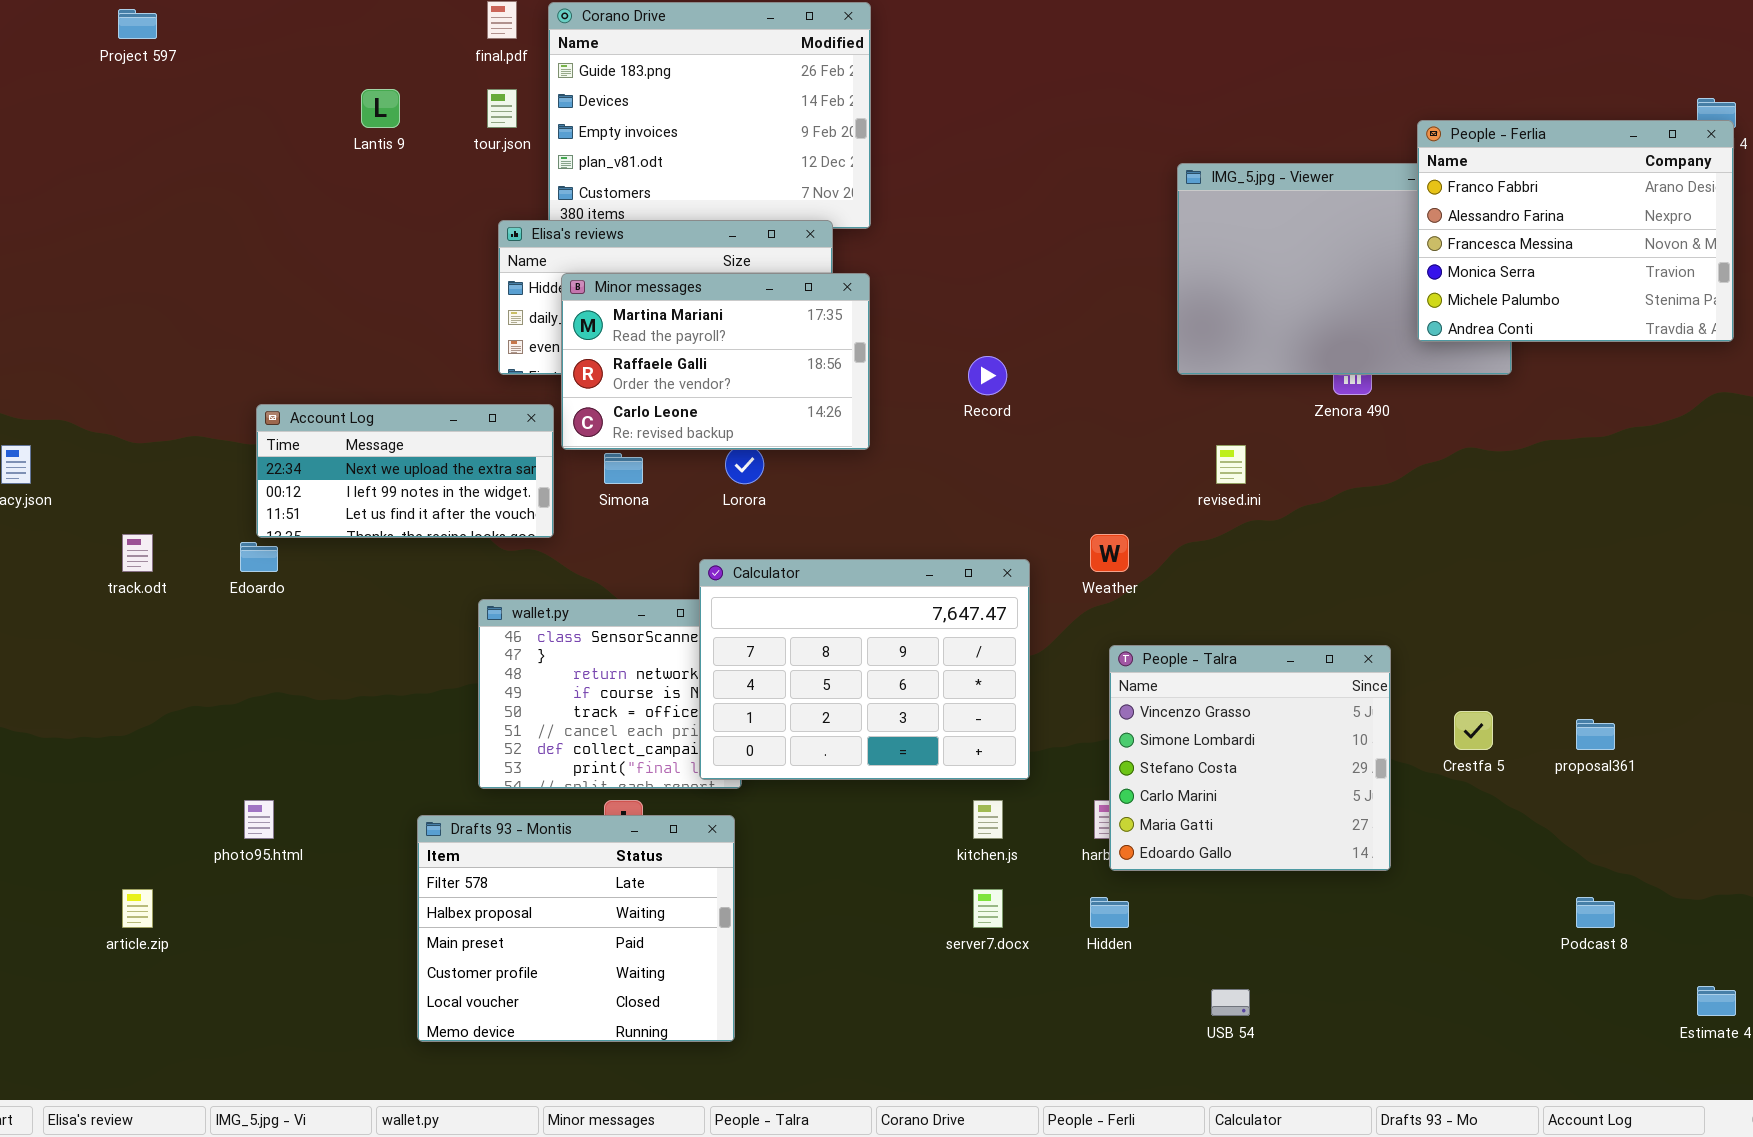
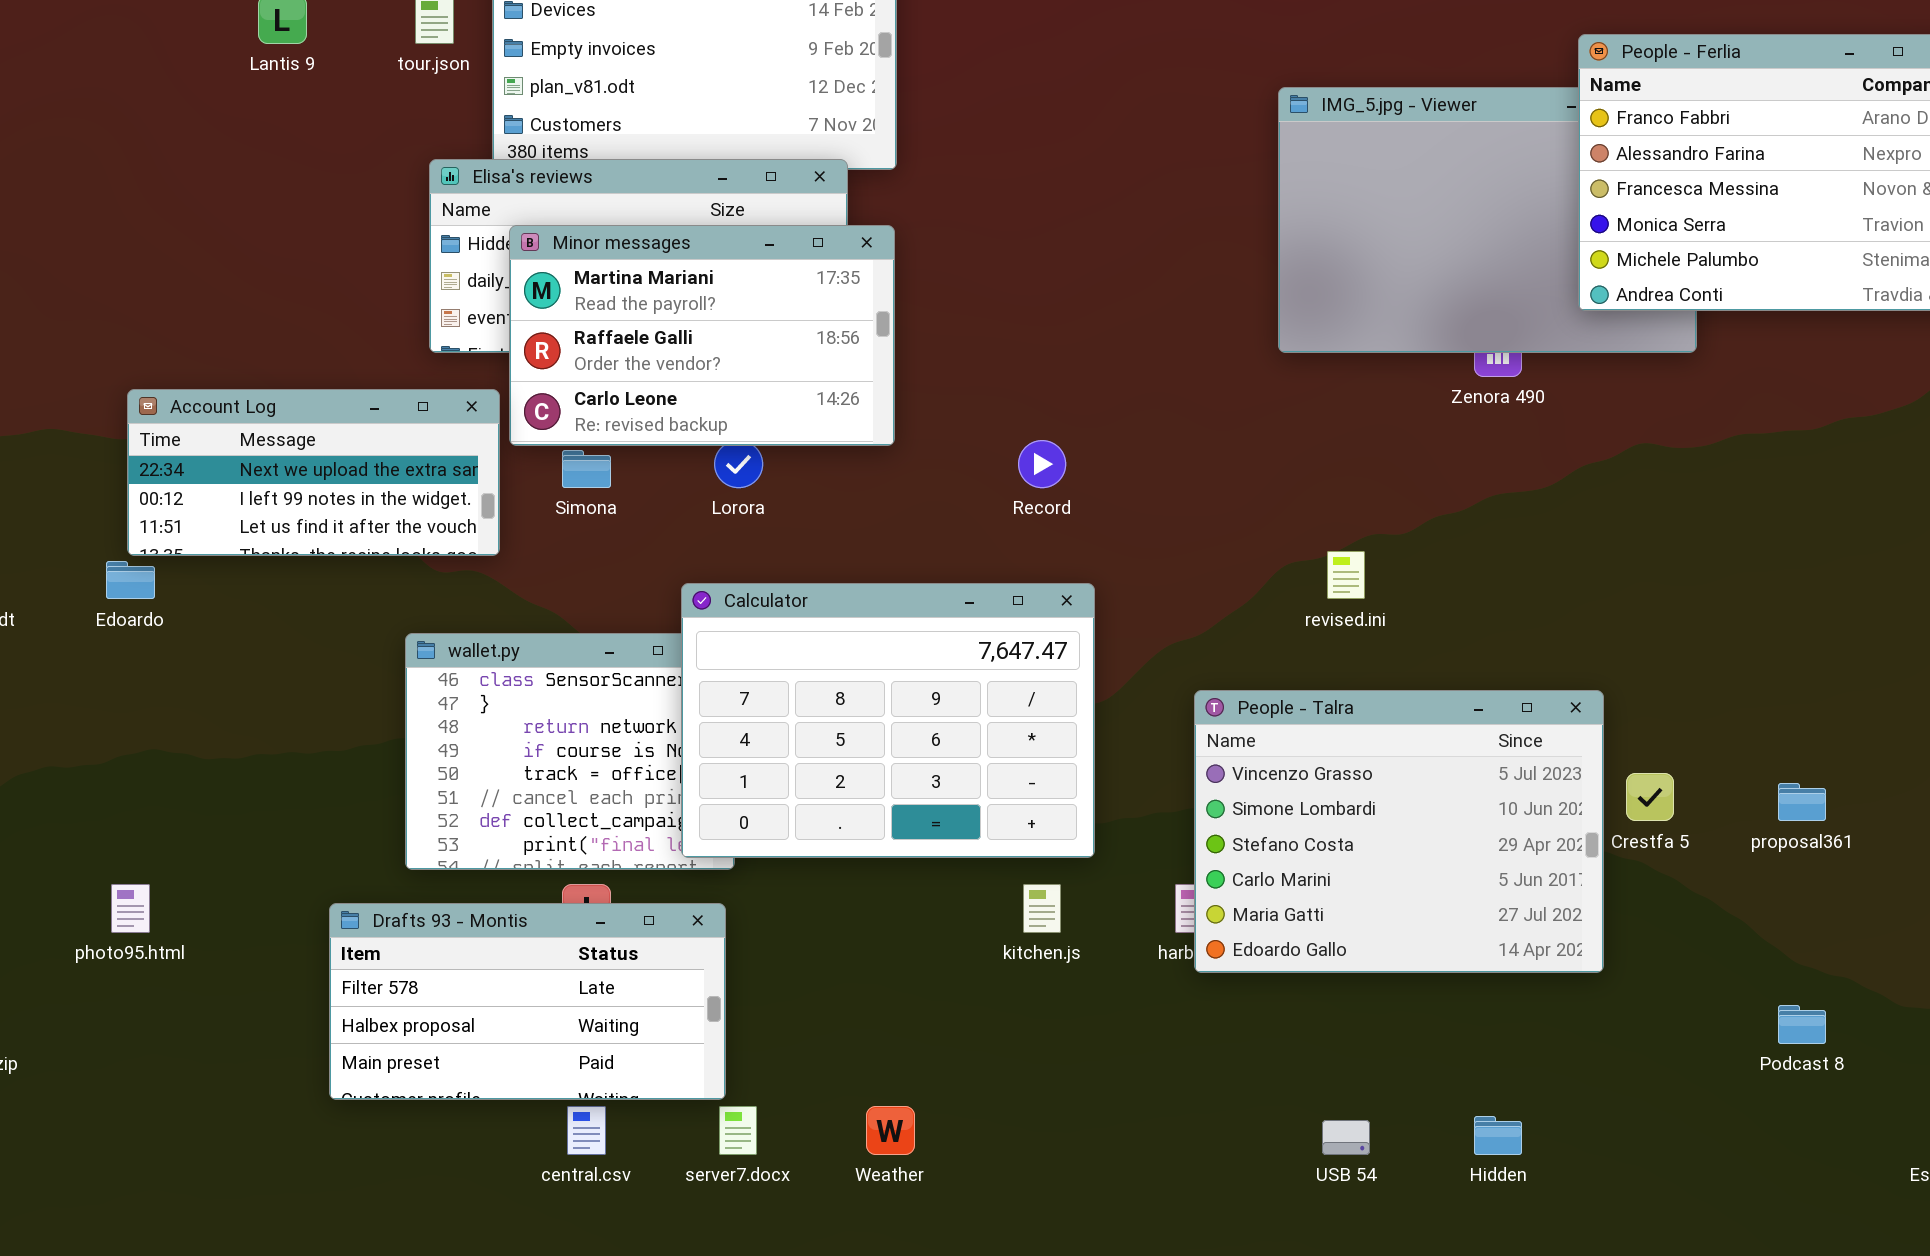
Record: [968,356,1007,395] -> [1018,440,1066,488], moved
revised.ini: [1216,445,1246,484] -> [1327,551,1365,599], moved
Weather: [1090,534,1129,572] -> [866,1106,915,1155], moved
People - Talra: [1109,645,1391,871] -> [1194,690,1604,973], resized
Drafts 93 - Montis: [417,815,735,1042] -> [329,903,726,1100], resized
server7.docx: [973,889,1003,928] -> [719,1106,757,1155], moved
Hidden: [1090,897,1129,928] -> [1474,1116,1522,1155], moved

